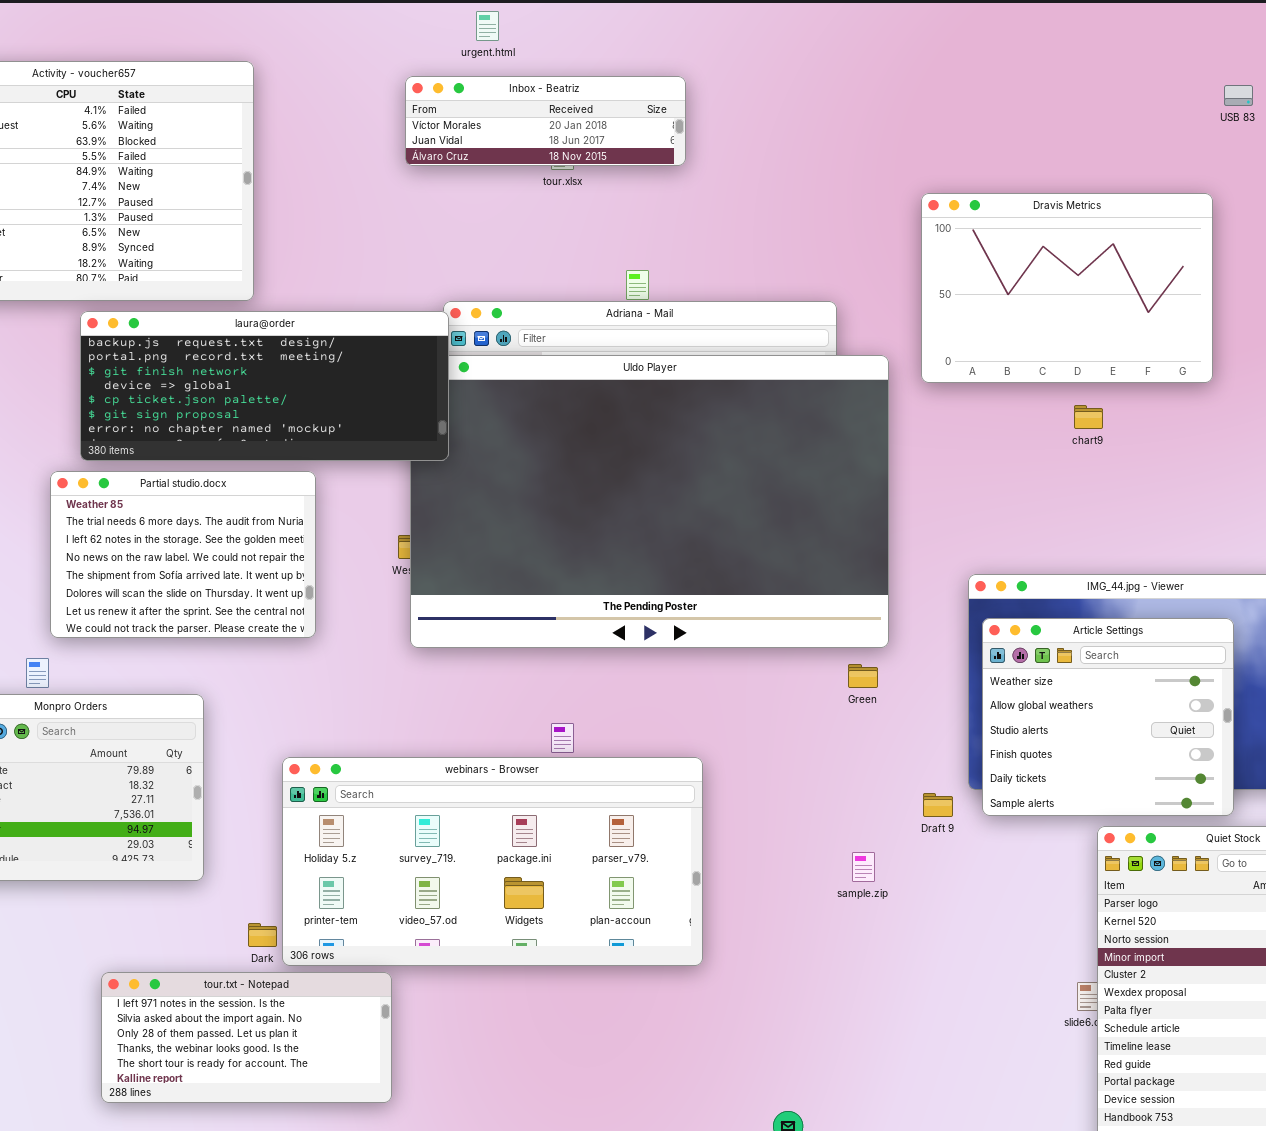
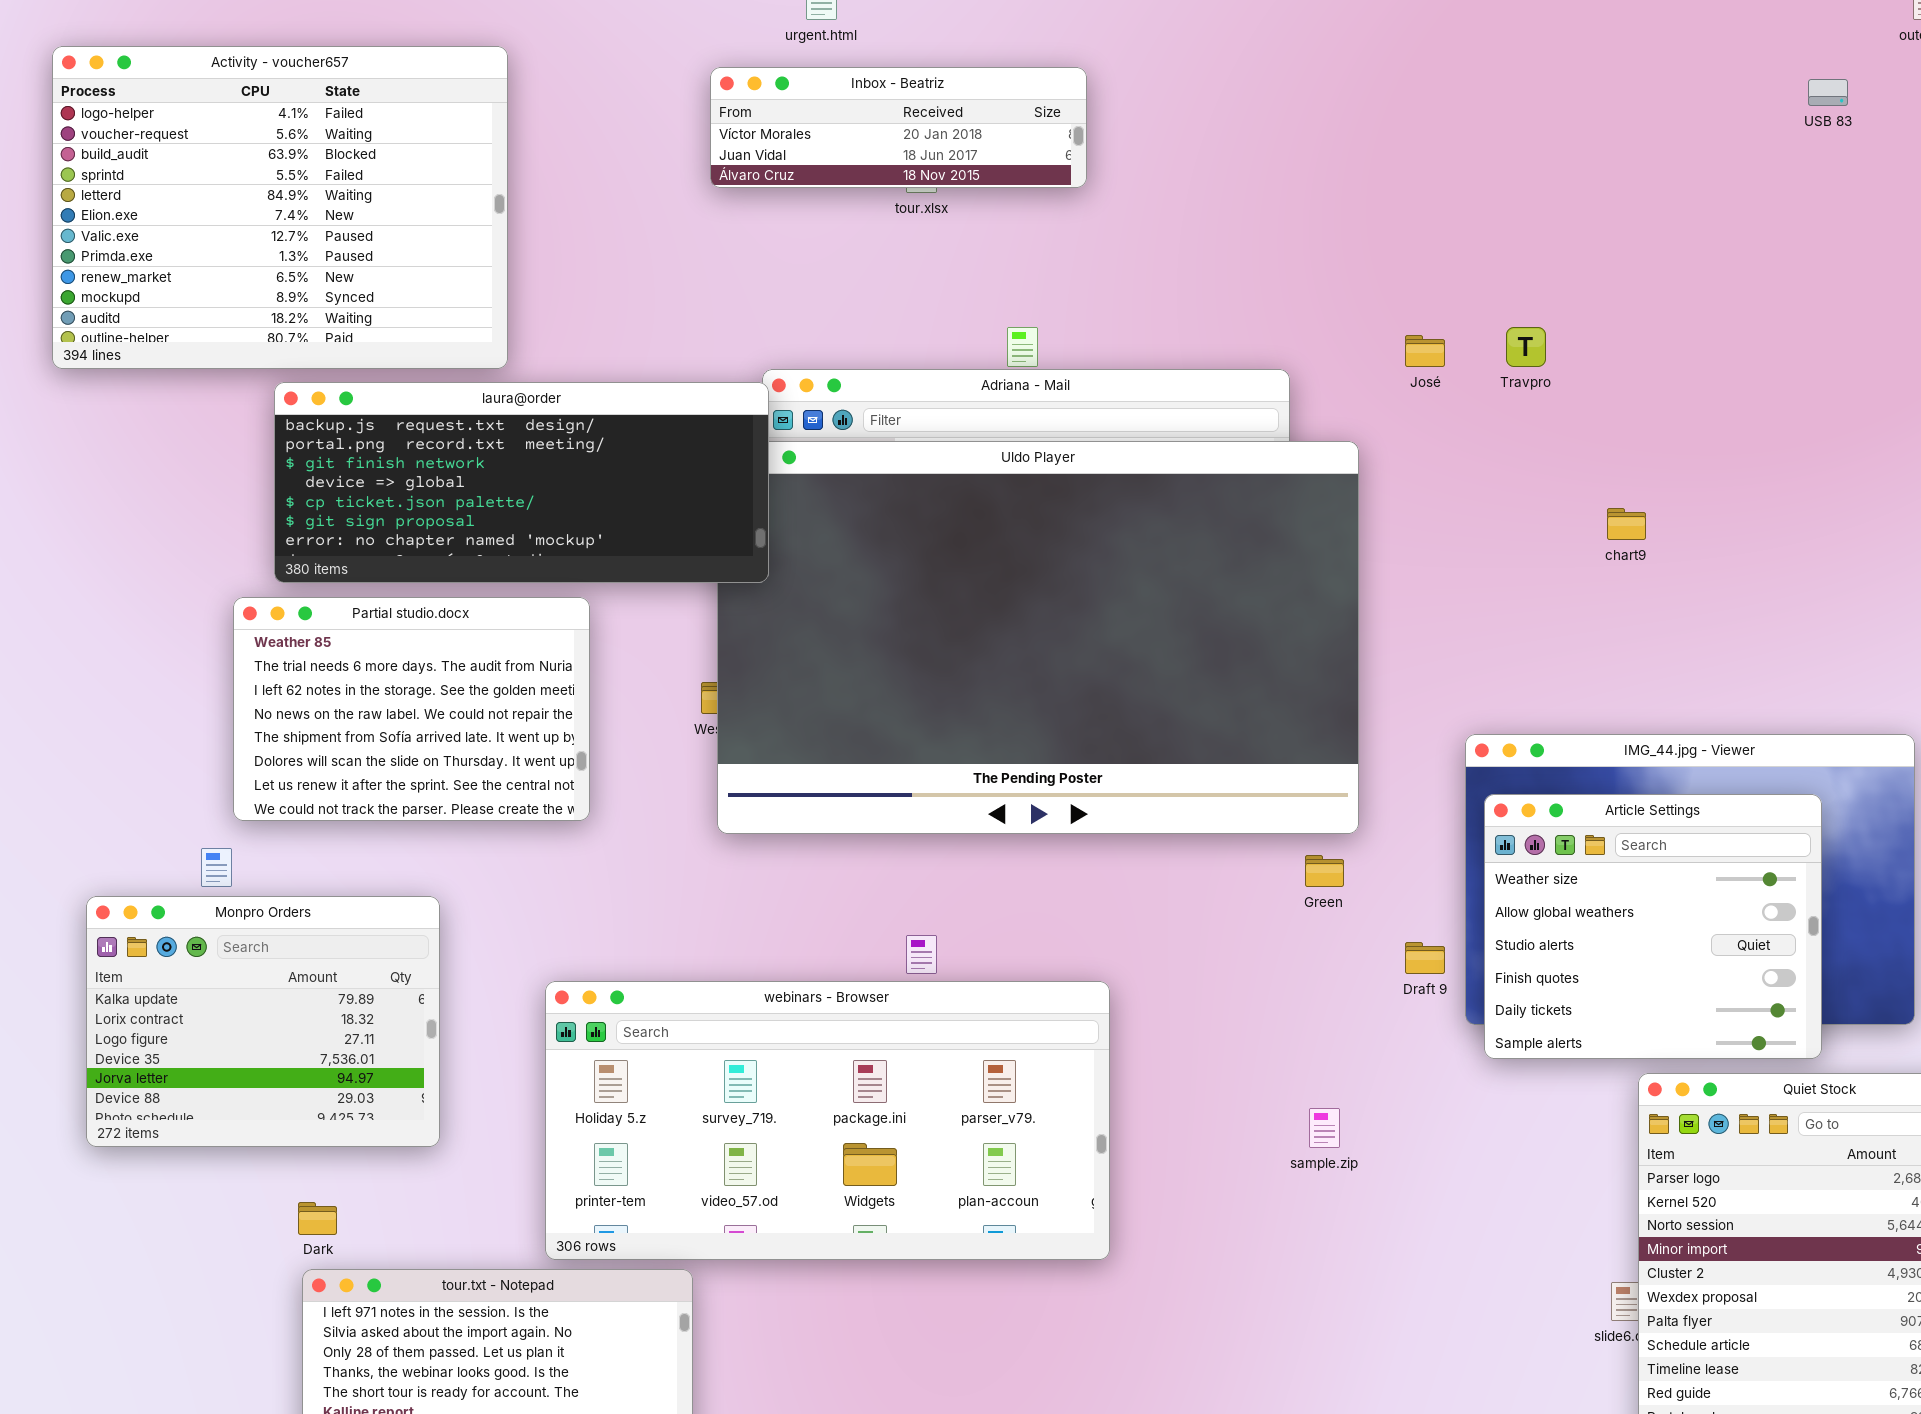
Dravis Metrics: [921,193,1213,383] -> none, closed
Draft 9: [923,793,953,817] -> [1405,942,1445,974], moved
Dark: [248,923,277,947] -> [298,1202,337,1235], moved

